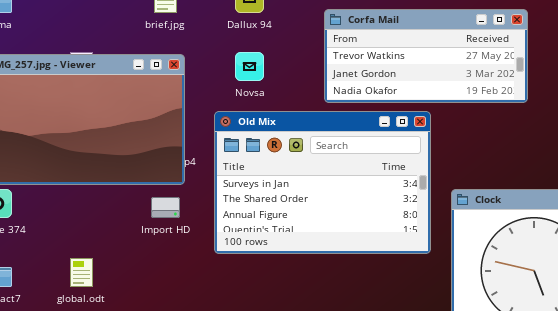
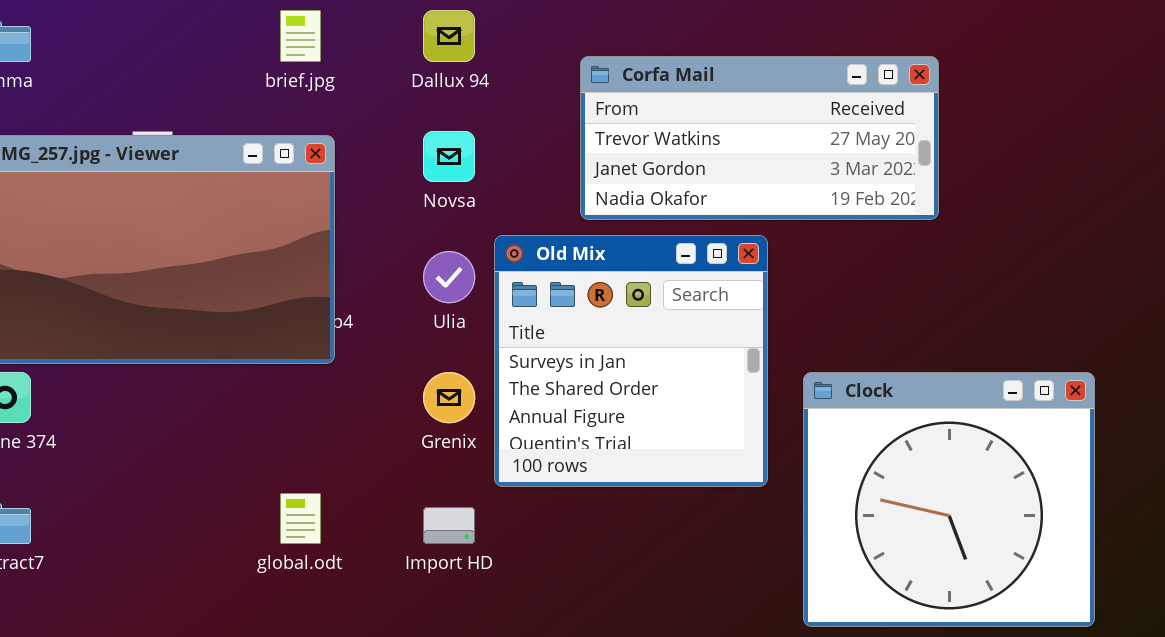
Old Mix: [214,111,431,254] -> [494,235,768,487], resized
Import HD: [151,197,180,218] -> [423,507,475,544], moved
global.odt: [70,258,93,287] -> [280,493,321,544], moved

